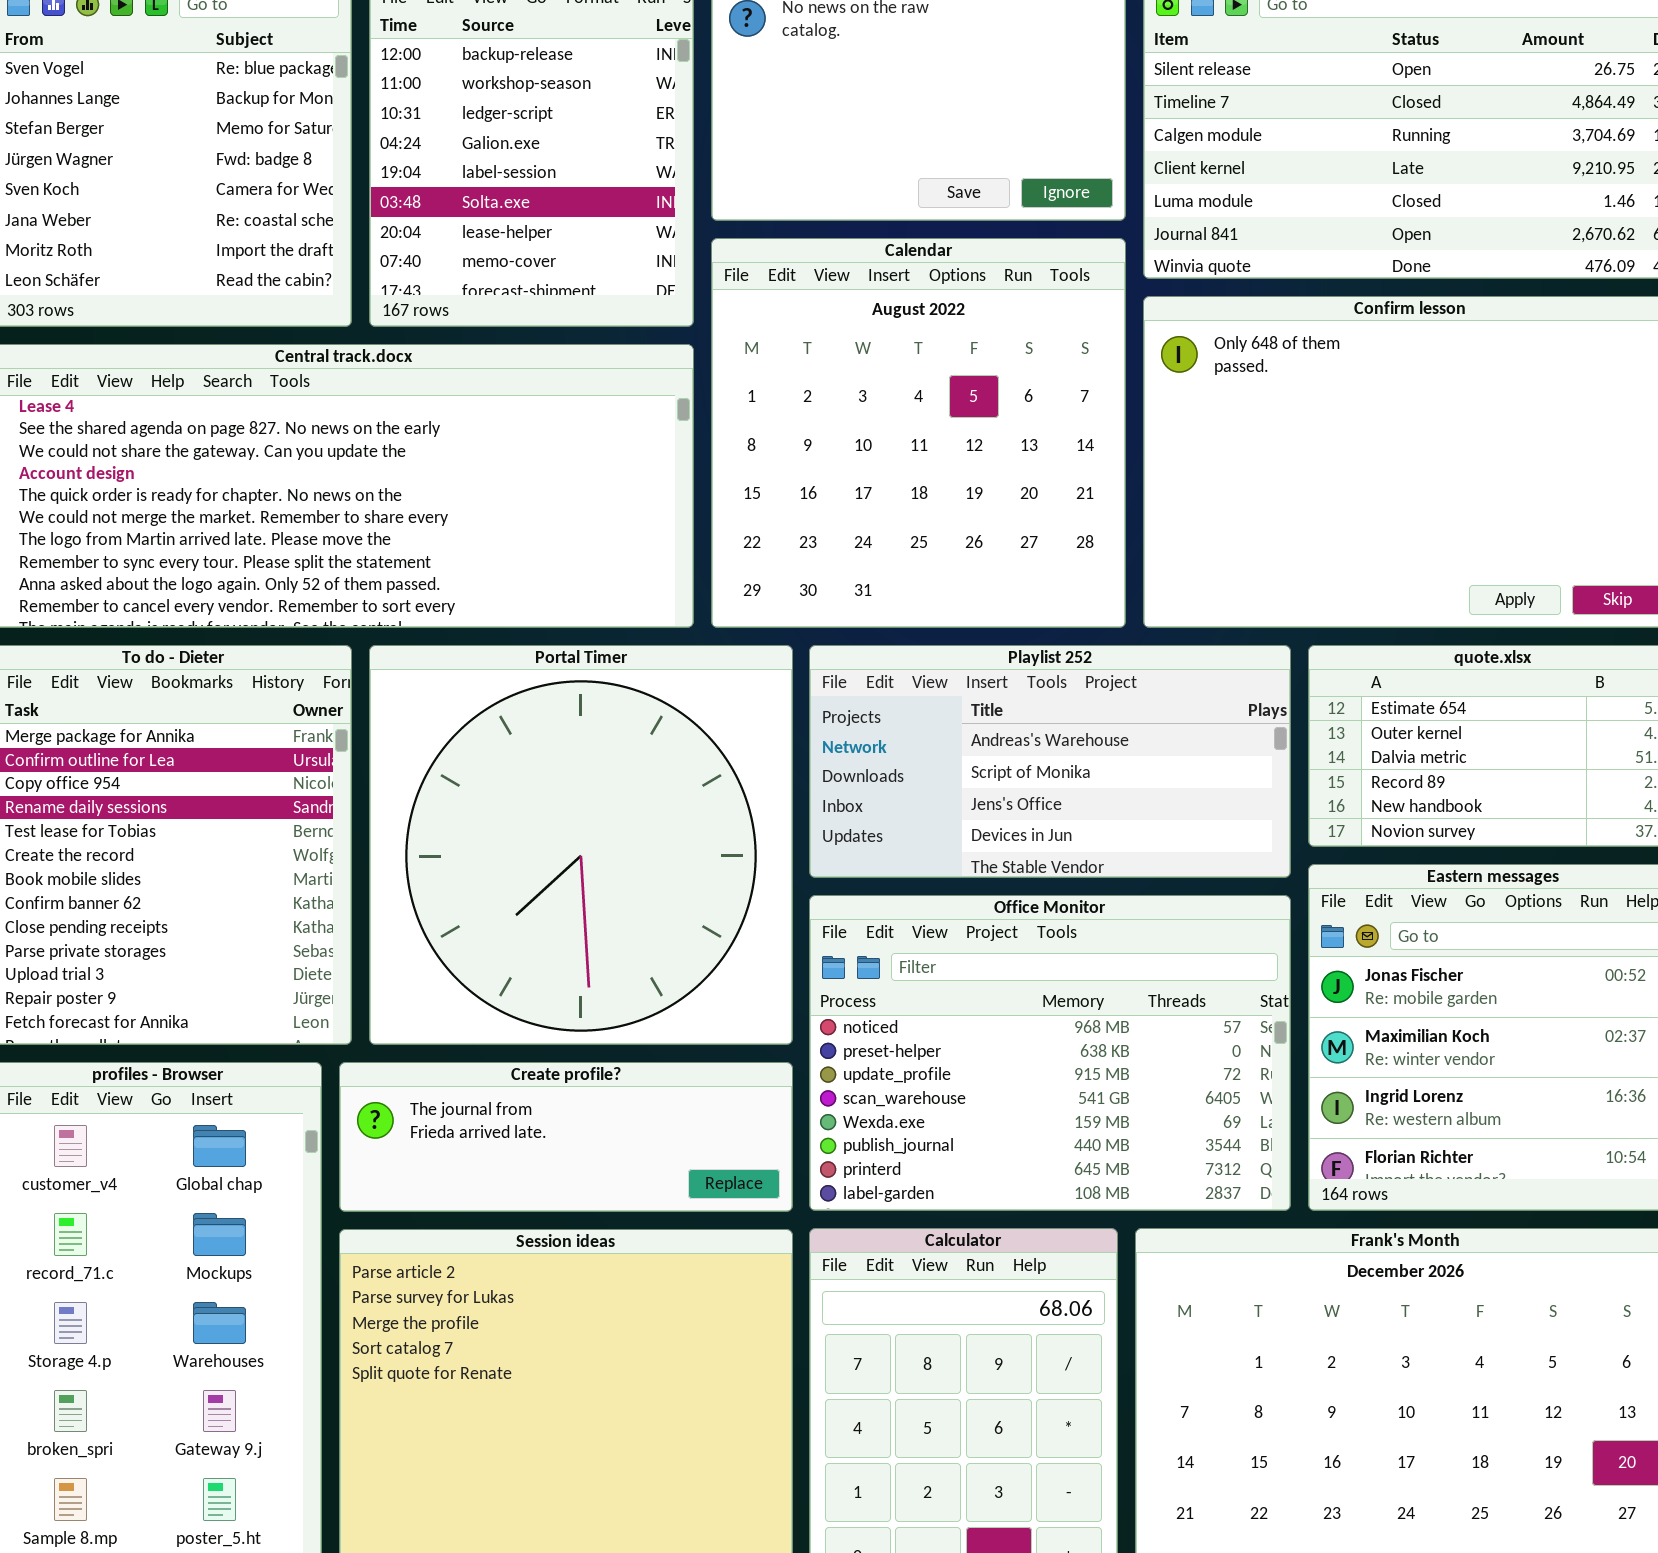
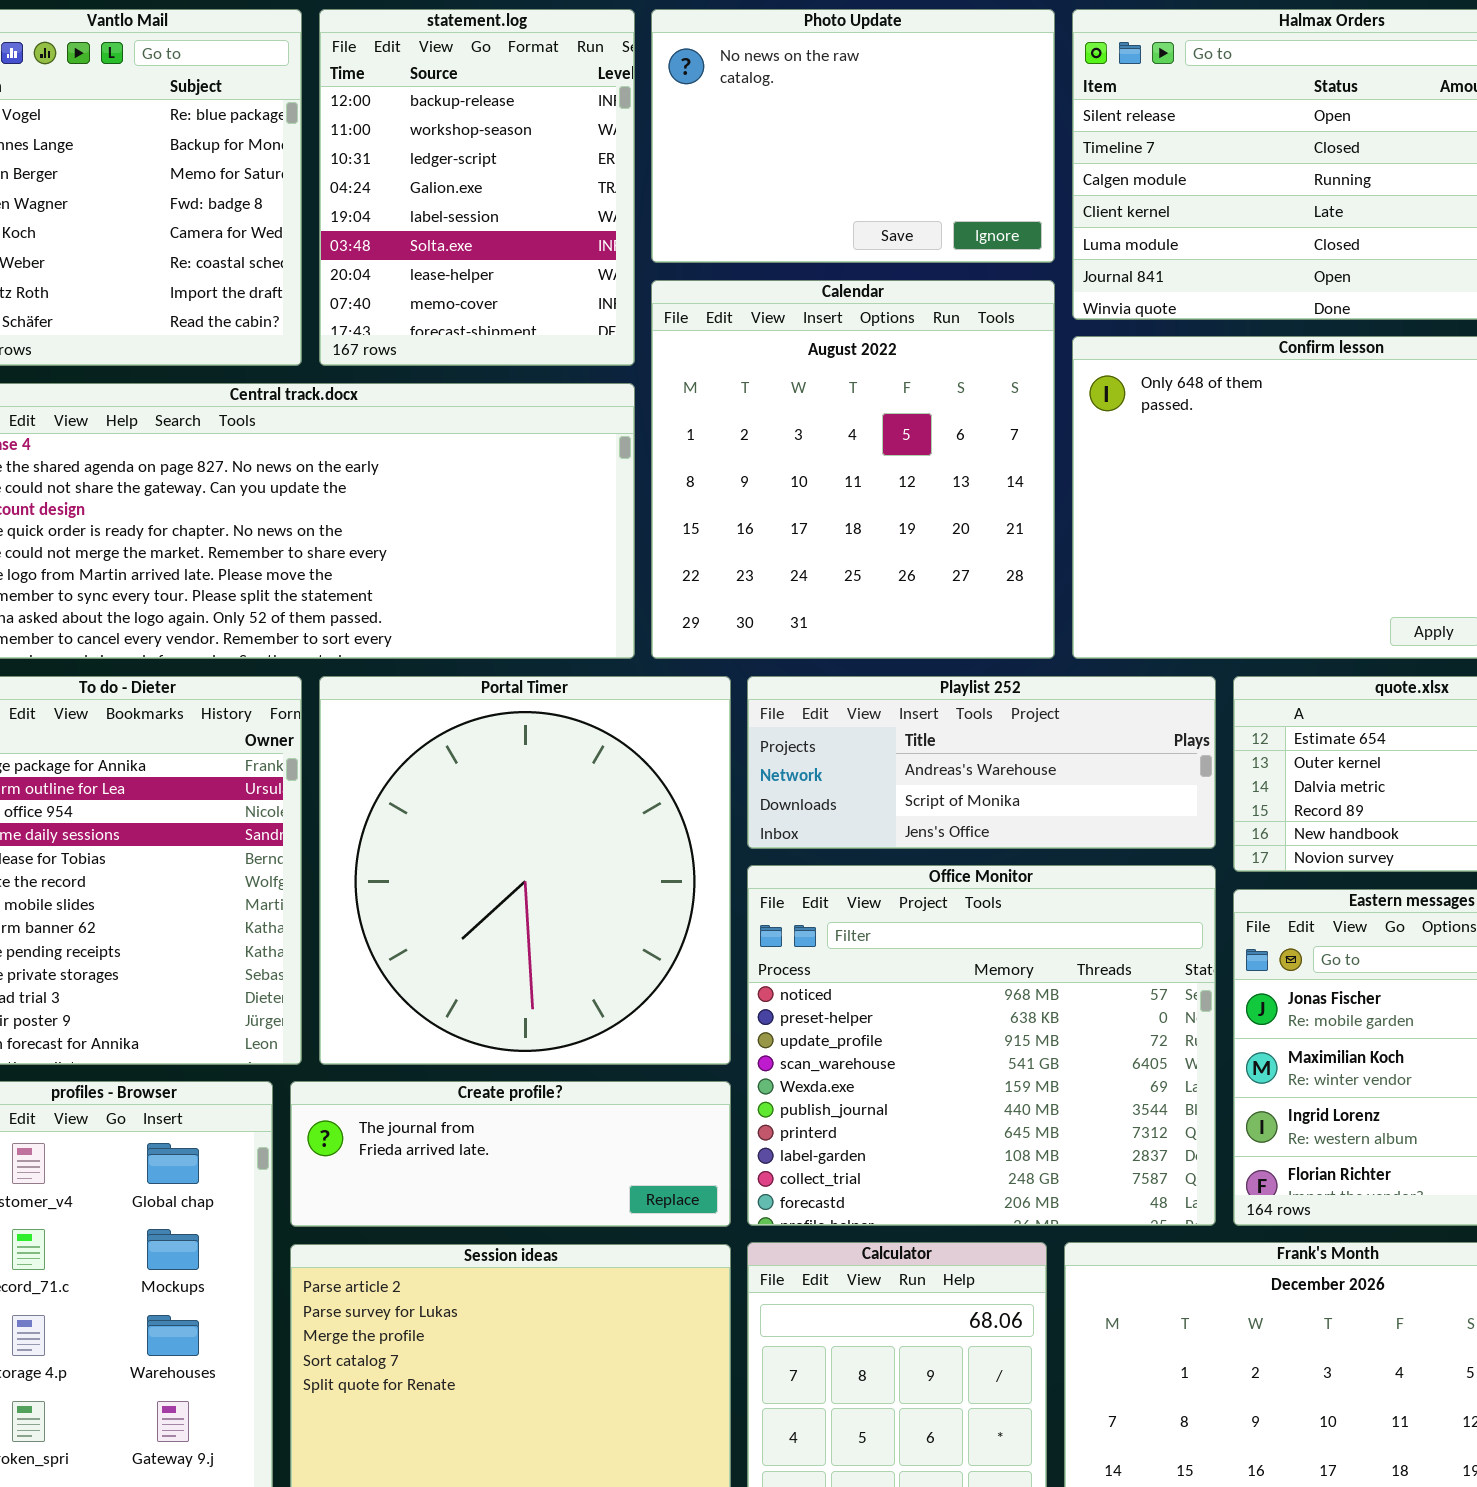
Playlist 252: [809,645,1291,878] -> [747,676,1216,849], resized
Office Monitor: [809,895,1291,1211] -> [747,865,1216,1226], resized

